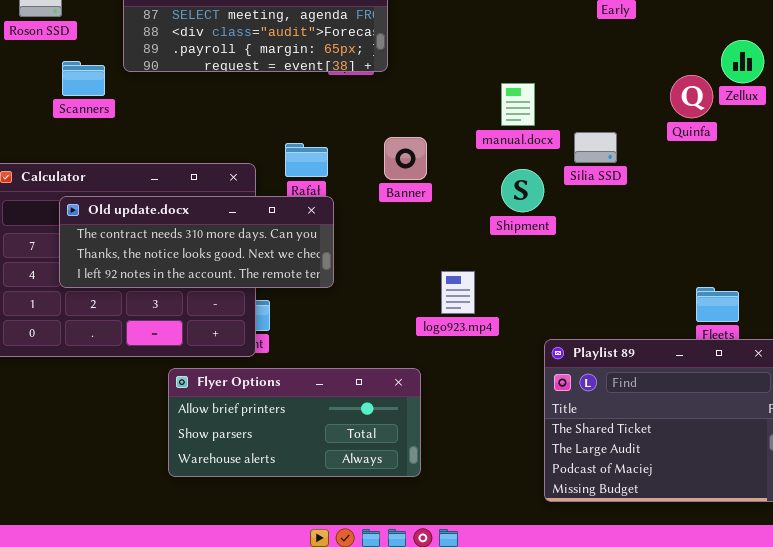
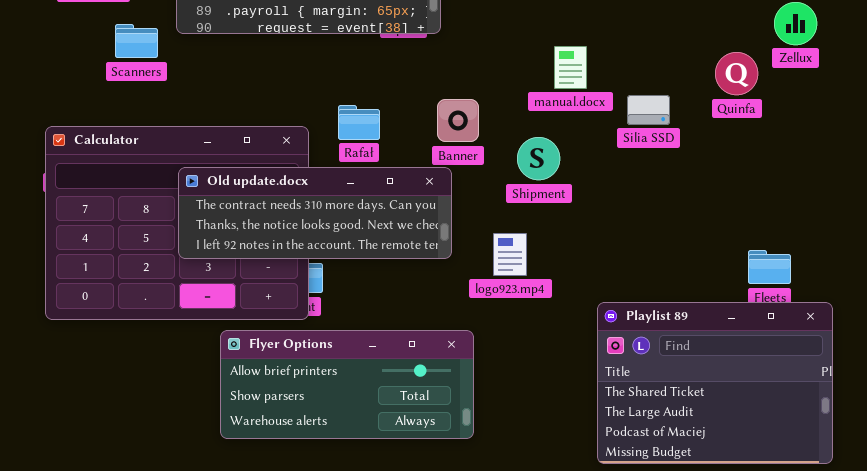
Quinfa: [670,75,713,118] -> [715,52,758,95], moved
Shipment: [501,169,544,212] -> [517,137,560,180], moved
Old update.docx: [59,196,334,288] -> [178,167,452,259], moved

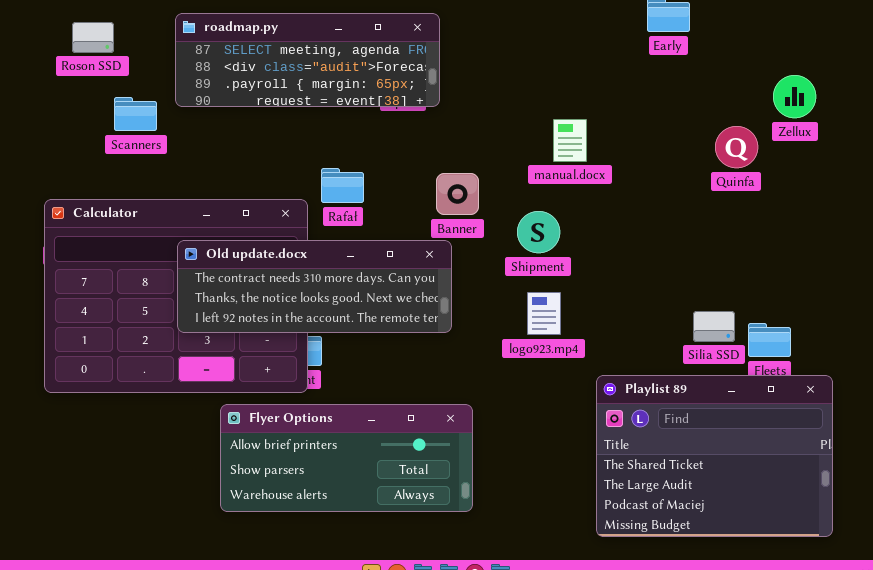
Silia SSD: [627,95,670,125] -> [693,311,735,342], moved
Rafał: [338,105,380,140] -> [321,168,364,203], moved
logo923.mp4: [493,233,527,276] -> [527,292,561,335], moved

